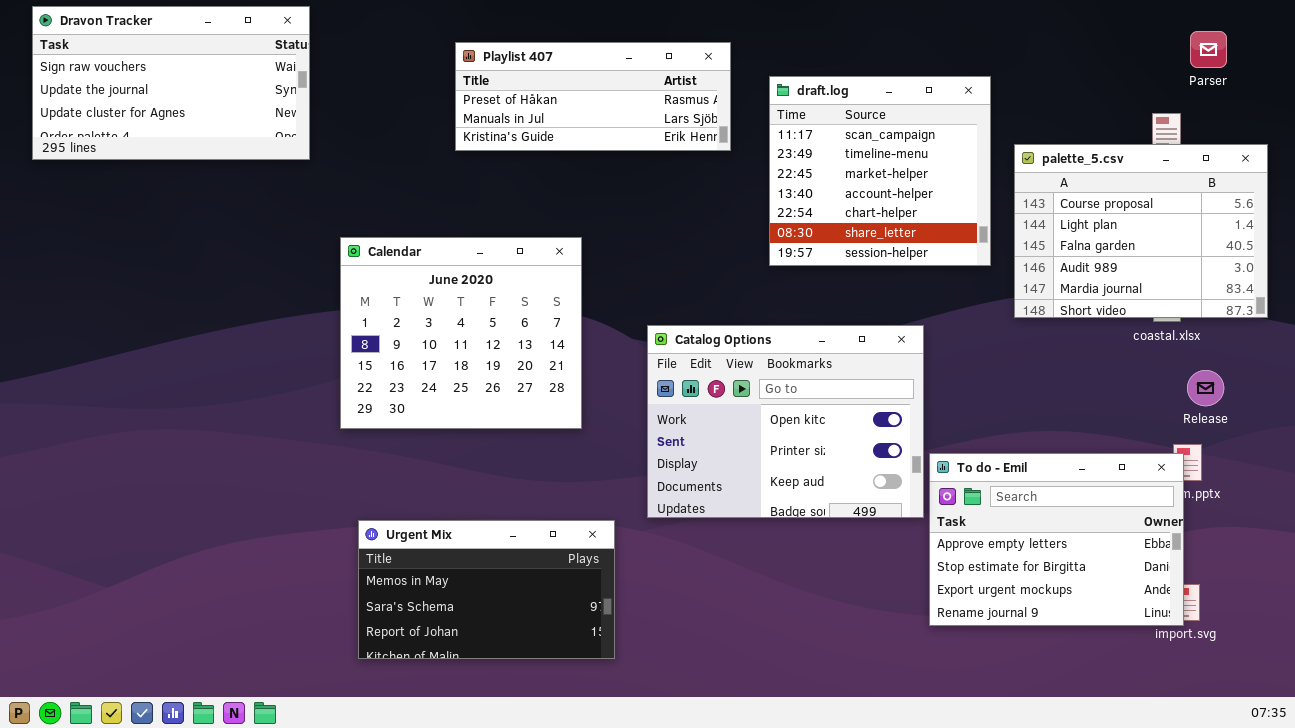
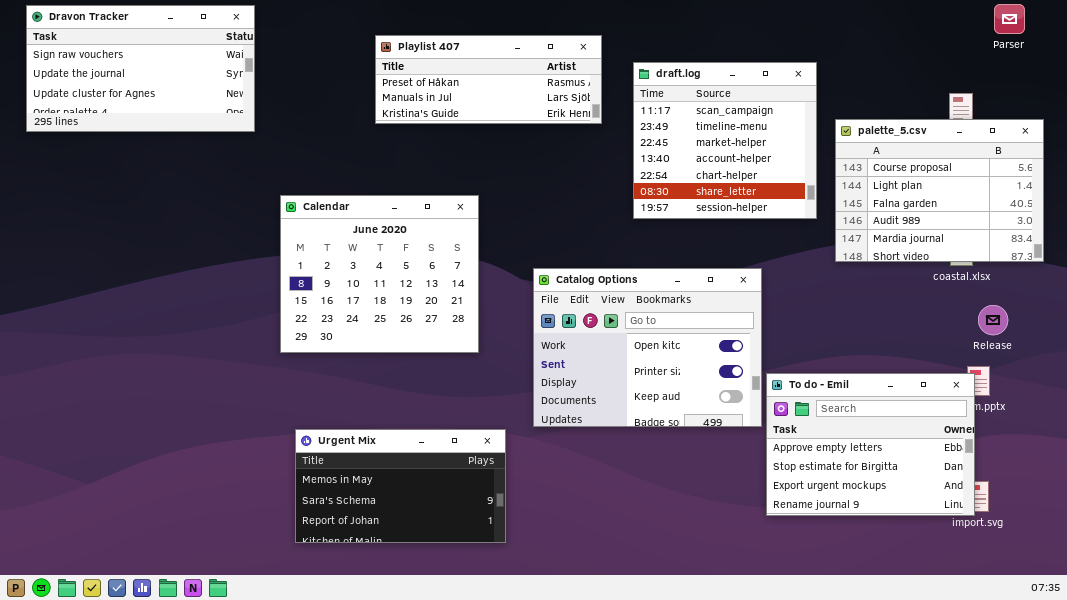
Parser: [1190,31,1227,68] -> [994,4,1025,34], moved

